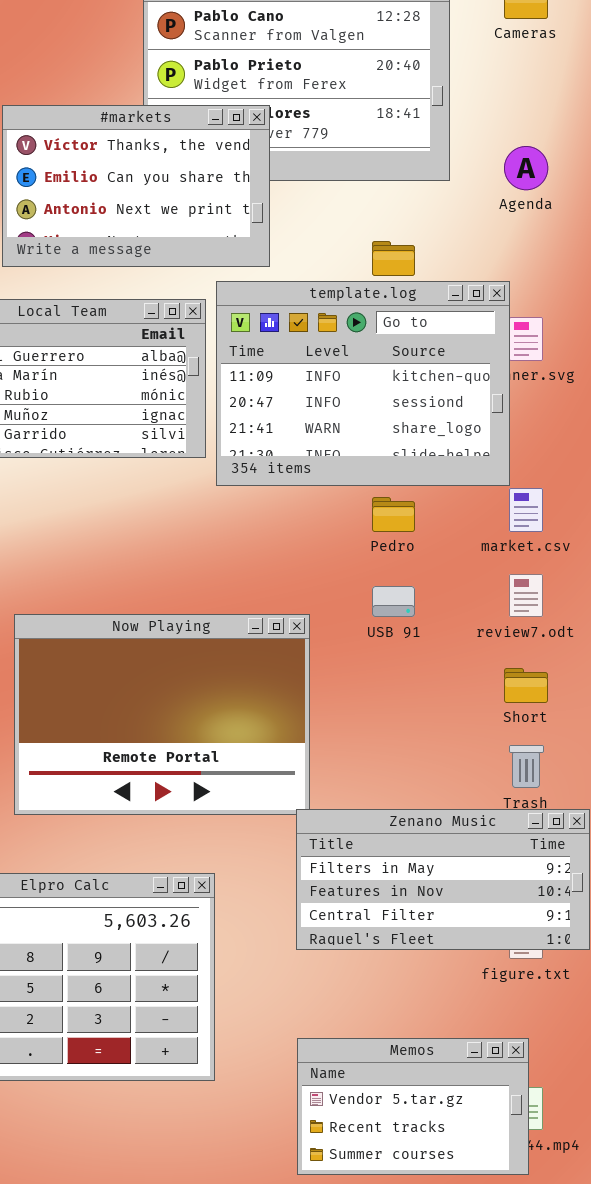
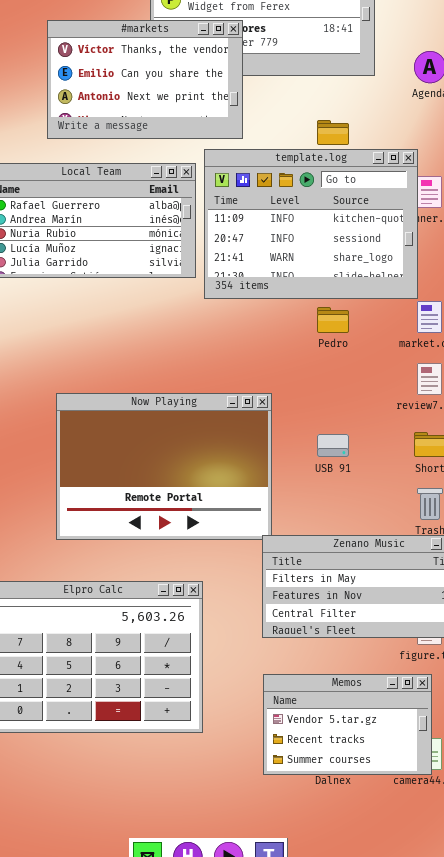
USB 91: [372,586,415,617] -> [317,434,349,457], moved
Memos: [297,1038,529,1175] -> [263,674,432,775], moved

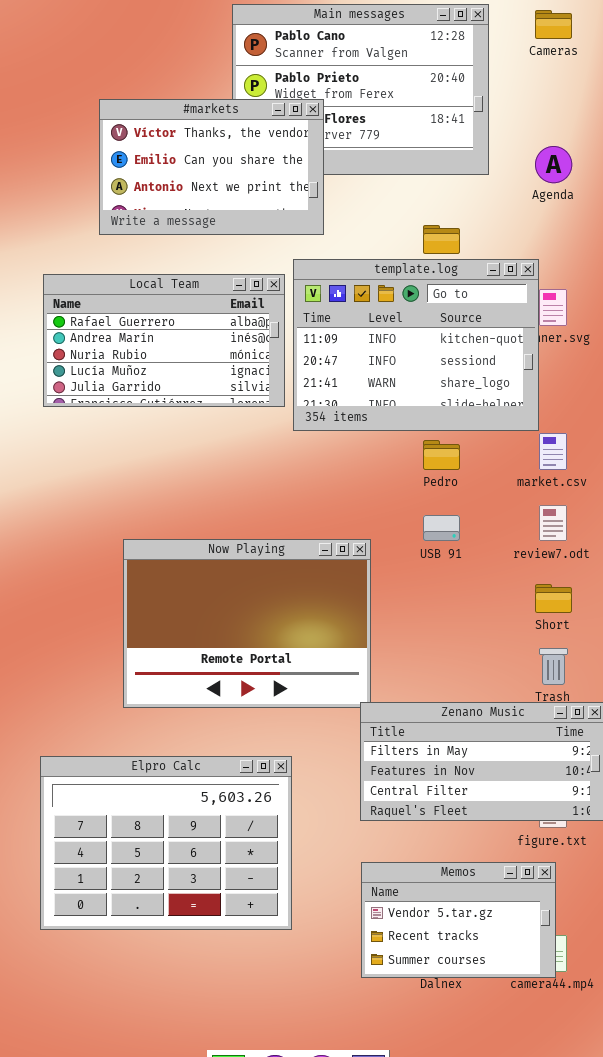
#markets: [47,20,243,139] -> [99,99,324,235], moved
USB 91: [317,434,349,457] -> [423,515,460,541], moved

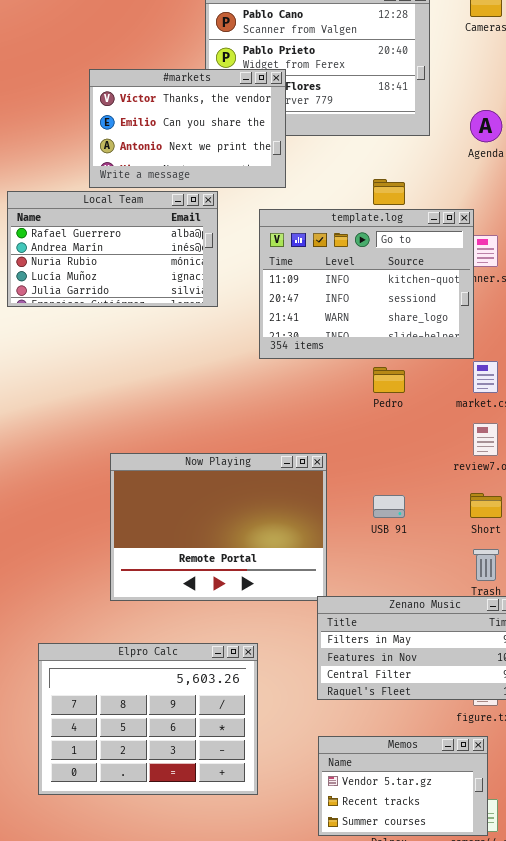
Local Team: [43,274,285,407] -> [7,191,218,307], moved
USB 91: [423,515,460,541] -> [373,495,405,518], moved

